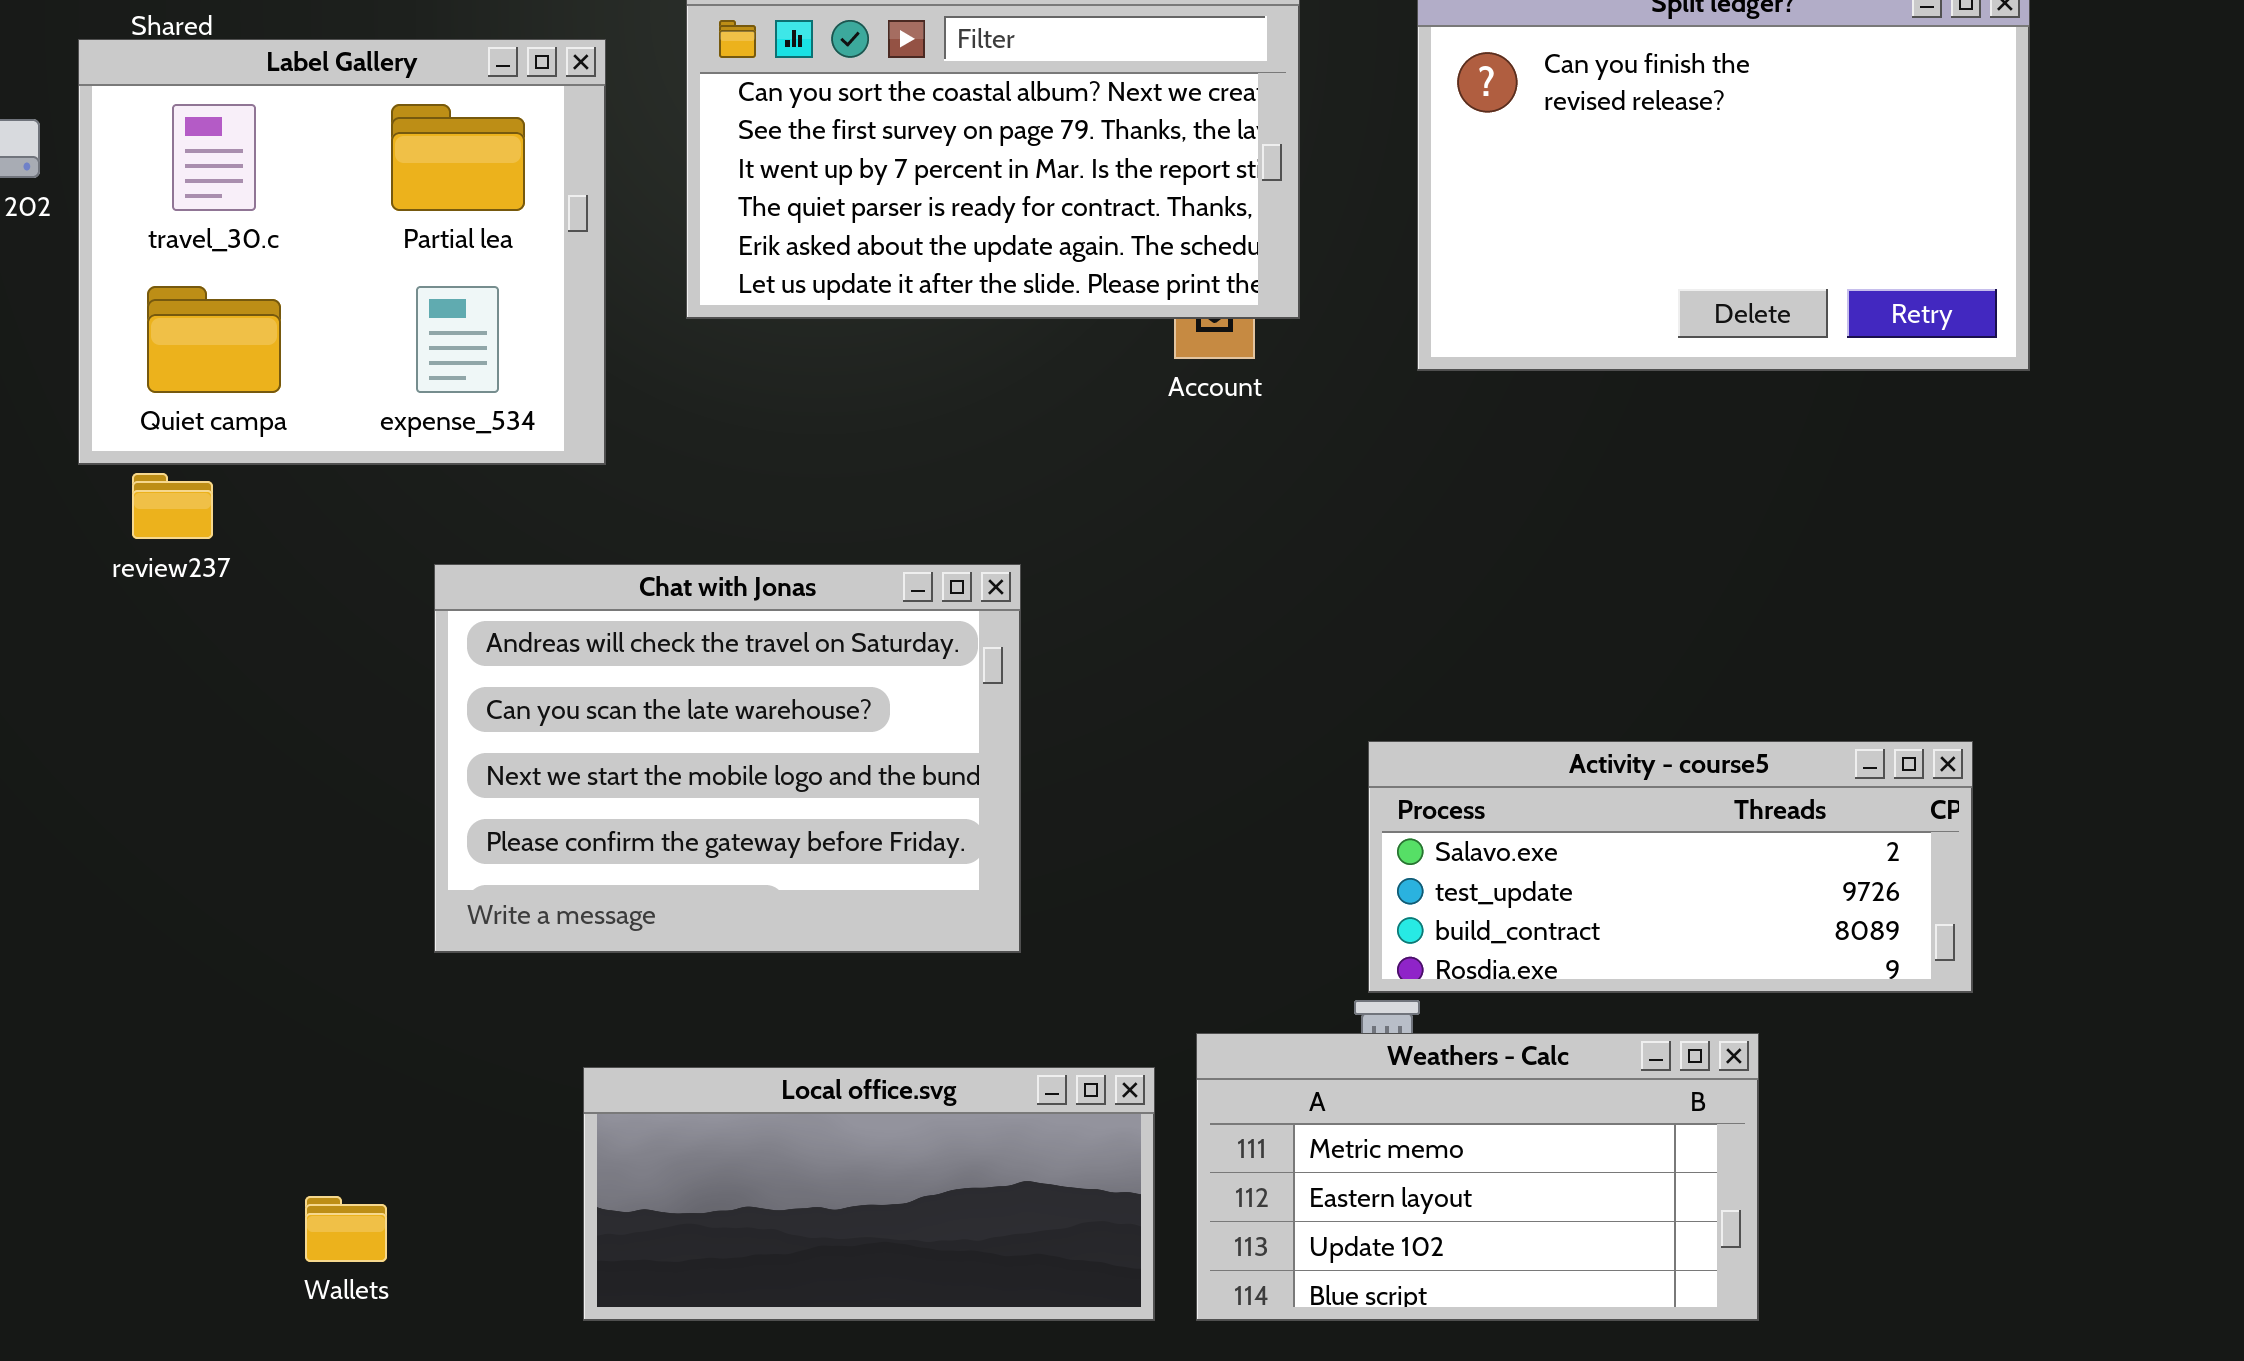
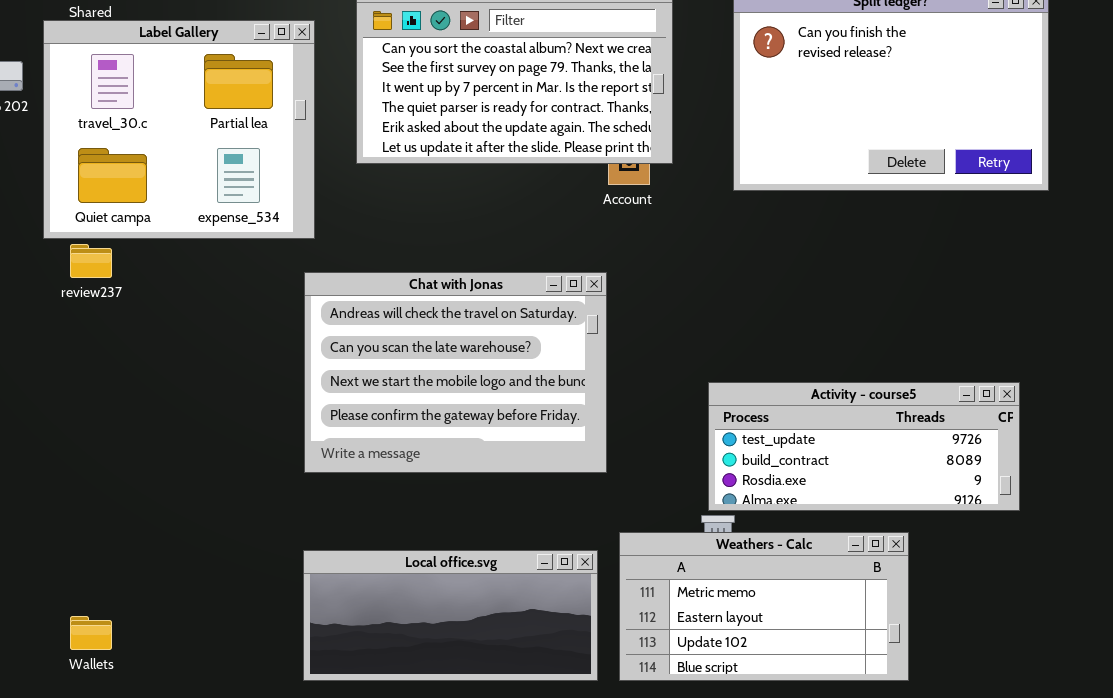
Chat with Jonas: [434,564,1021,953] -> [304,272,607,473], moved
Activity - course5: [1368,741,1973,993] -> [708,382,1020,511], scrolled down 1 row
Wallets: [305,1196,387,1262] -> [70,616,112,650], moved

